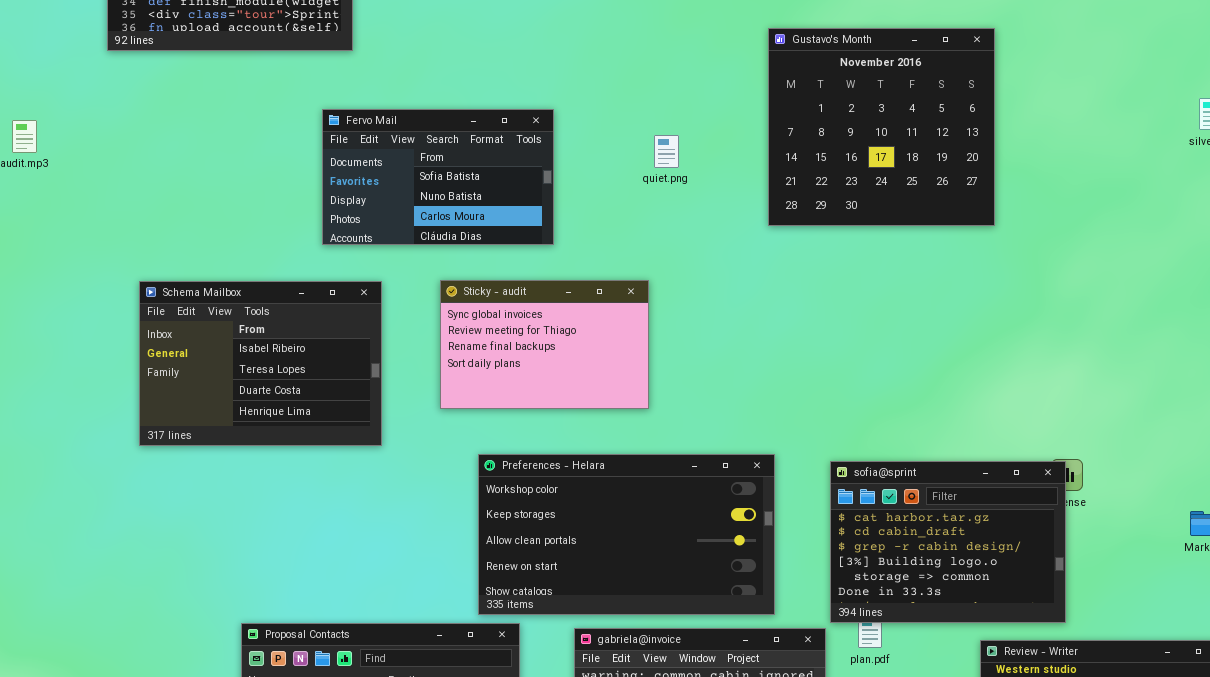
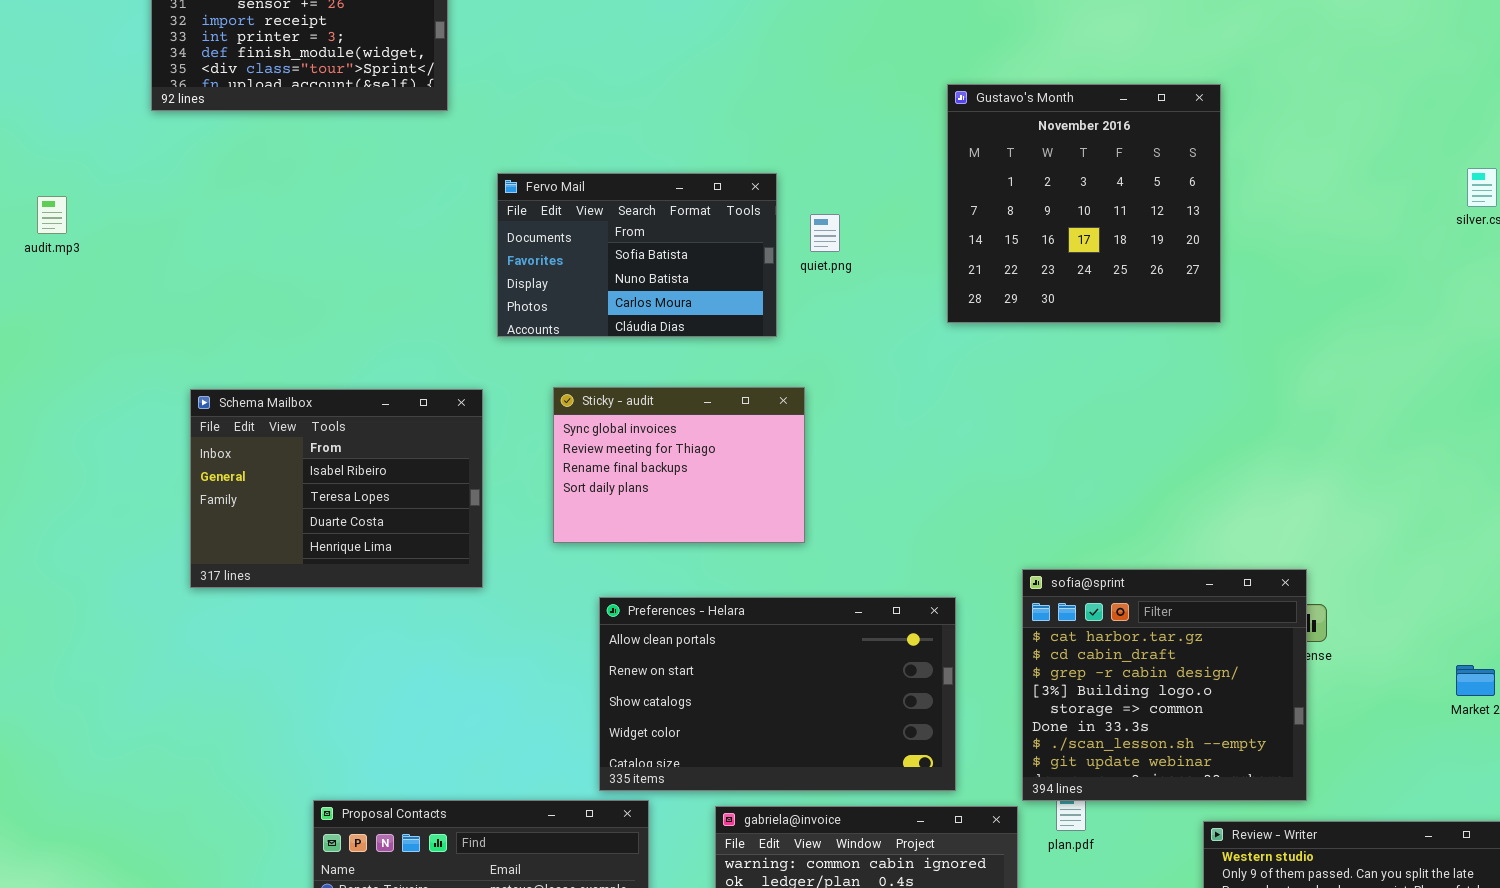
Fervo Mail: [322,109,554,245] -> [497,173,777,337], moved
Preferences - Helara: [478,454,775,615] -> [599,597,956,791], scrolled down 2 rows
sofia@sprint: [830,461,1066,623] -> [1022,569,1307,801], resized

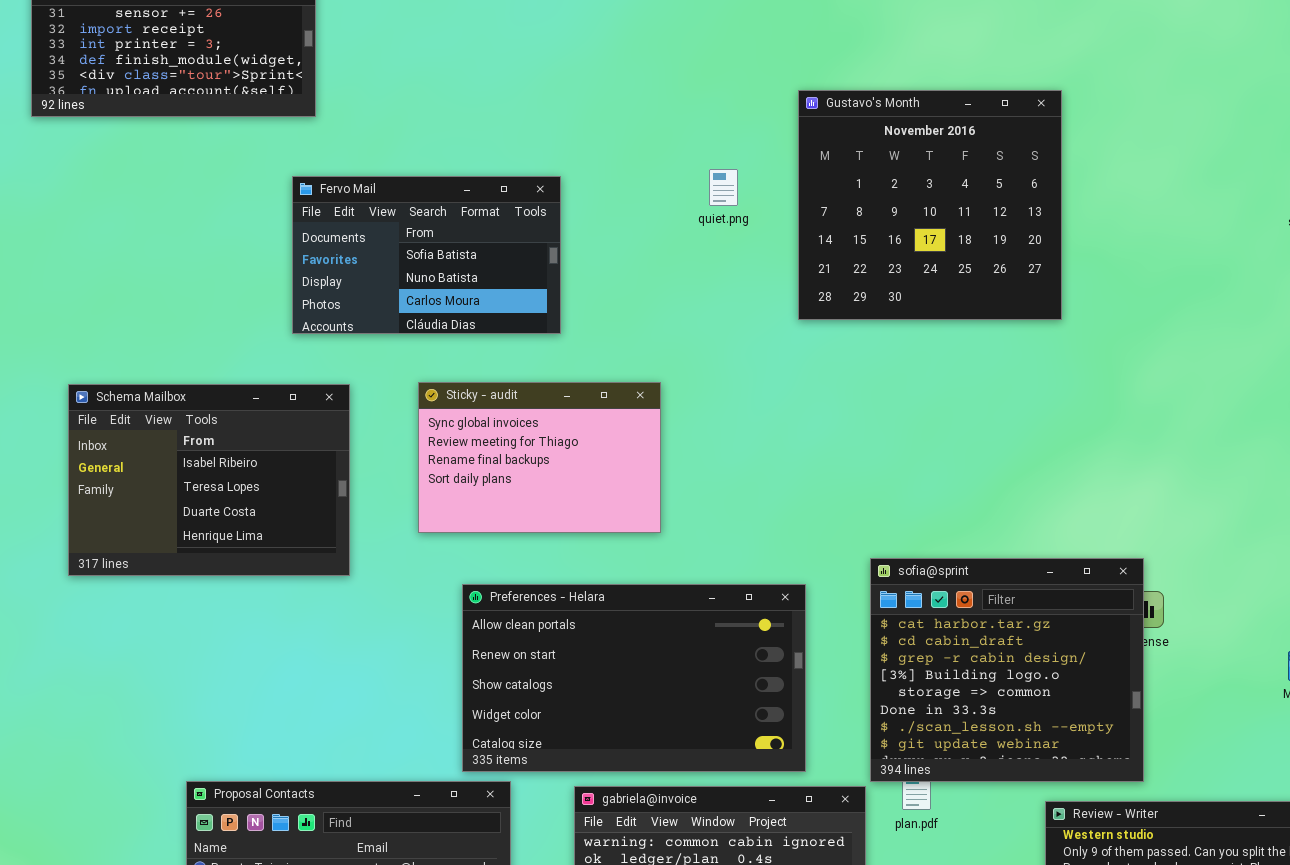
Fervo Mail: [497,173,777,337] -> [292,176,561,334], moved
quiet.png: [810,214,840,252] -> [709,169,738,206], moved

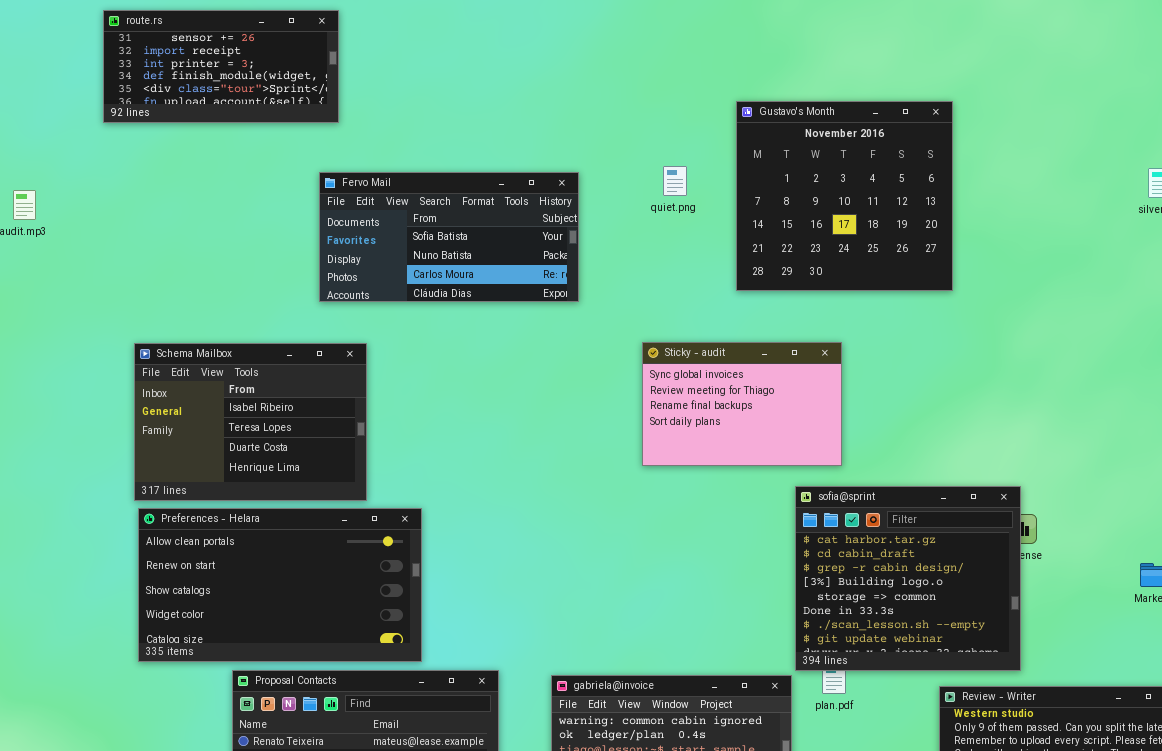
Fervo Mail: [292,176,561,334] -> [319,172,579,302], resized
Sticky - audit: [418,382,661,533] -> [642,342,842,466], moved
Preferences - Helara: [462,584,806,772] -> [138,508,422,662], moved

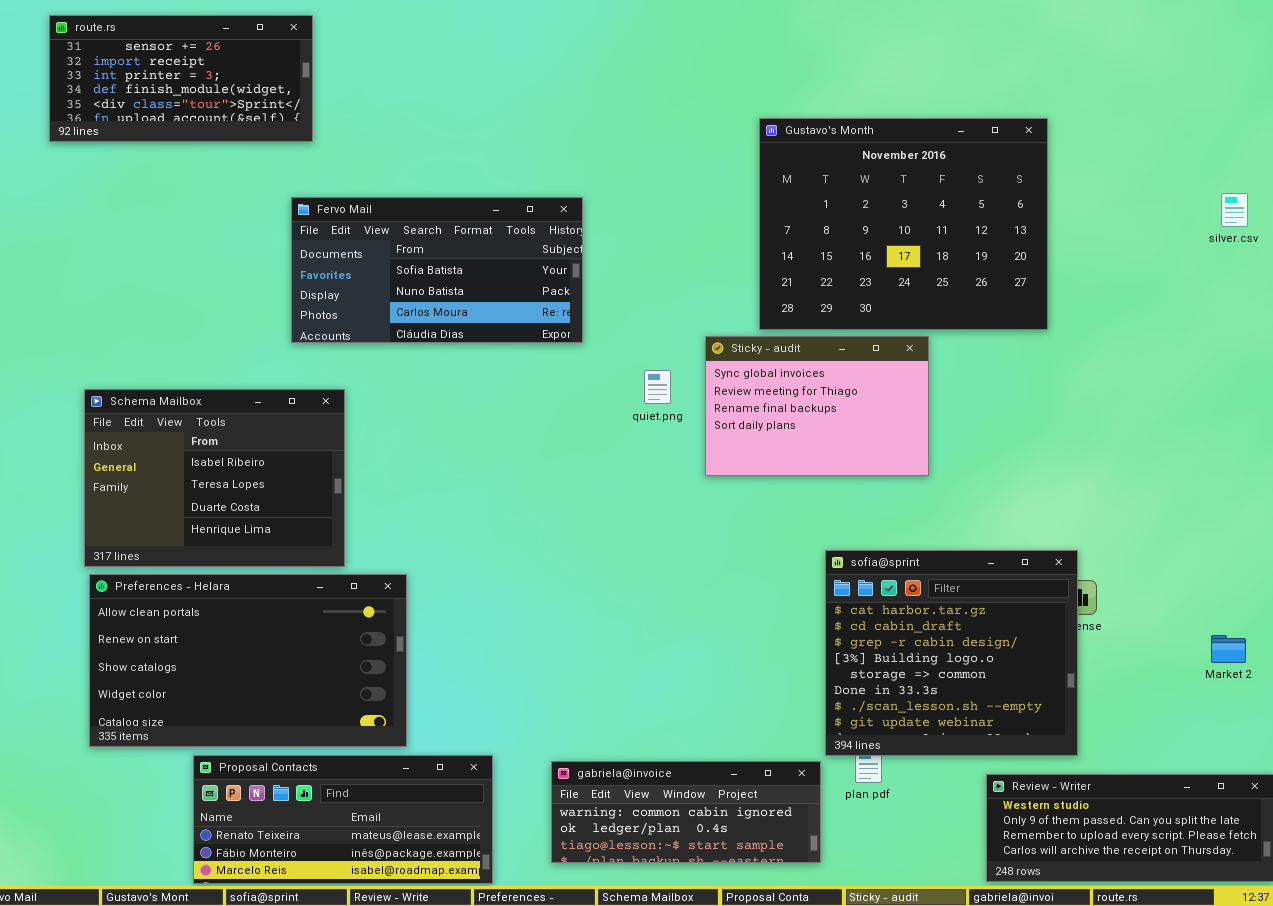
Gustavo's Month: [736,101,953,291] -> [759,118,1048,330], resized
quiet.png: [663,166,687,196] -> [644,370,671,404], moved
Sticky - audit: [642,342,842,466] -> [705,336,929,476], moved

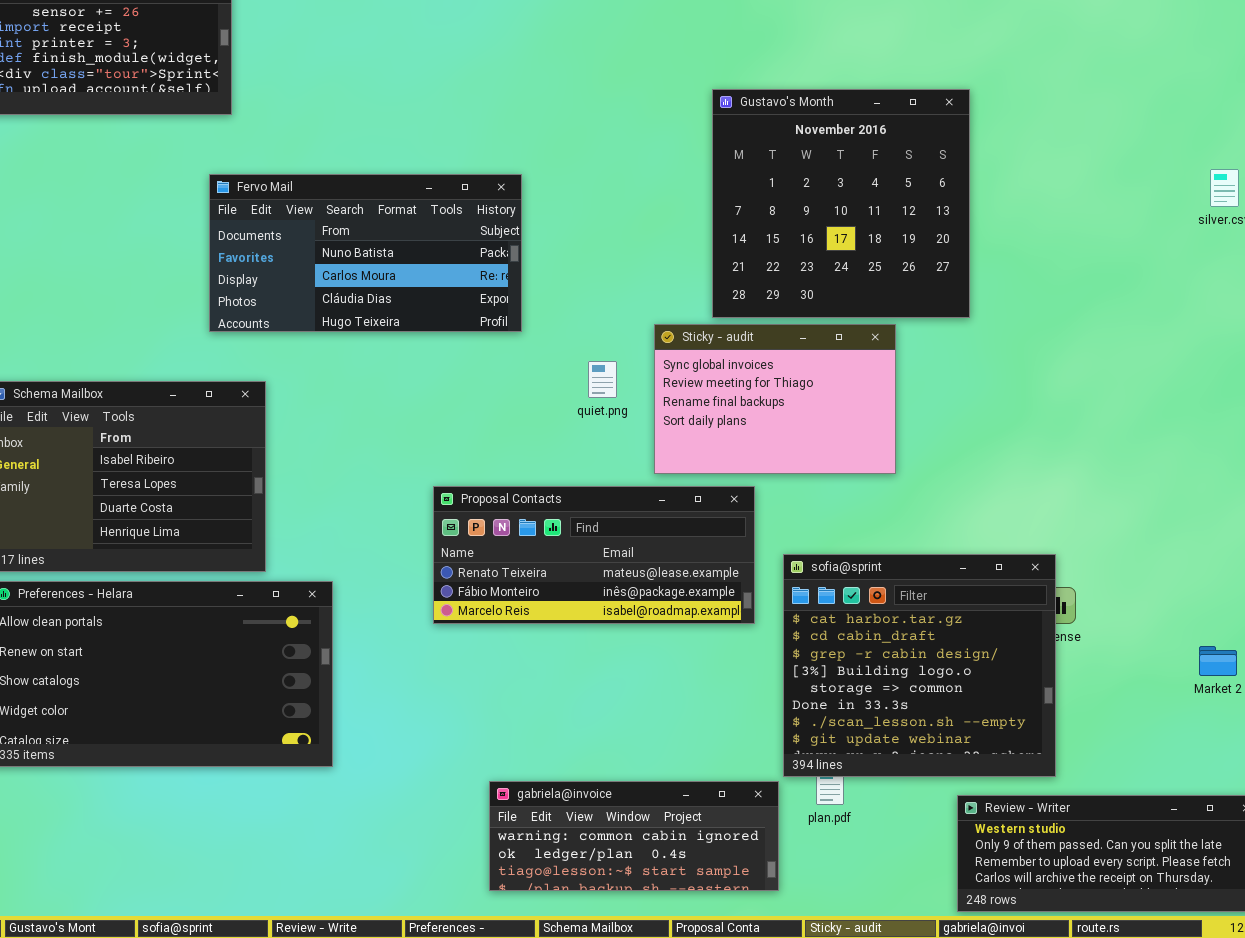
Gustavo's Month: [759,118,1048,330] -> [712,89,970,318], resized
Fervo Mail: [291,197,583,343] -> [209,174,522,332], scrolled down 1 row
Proposal Contacts: [193,755,493,884] -> [433,486,755,624], moved

